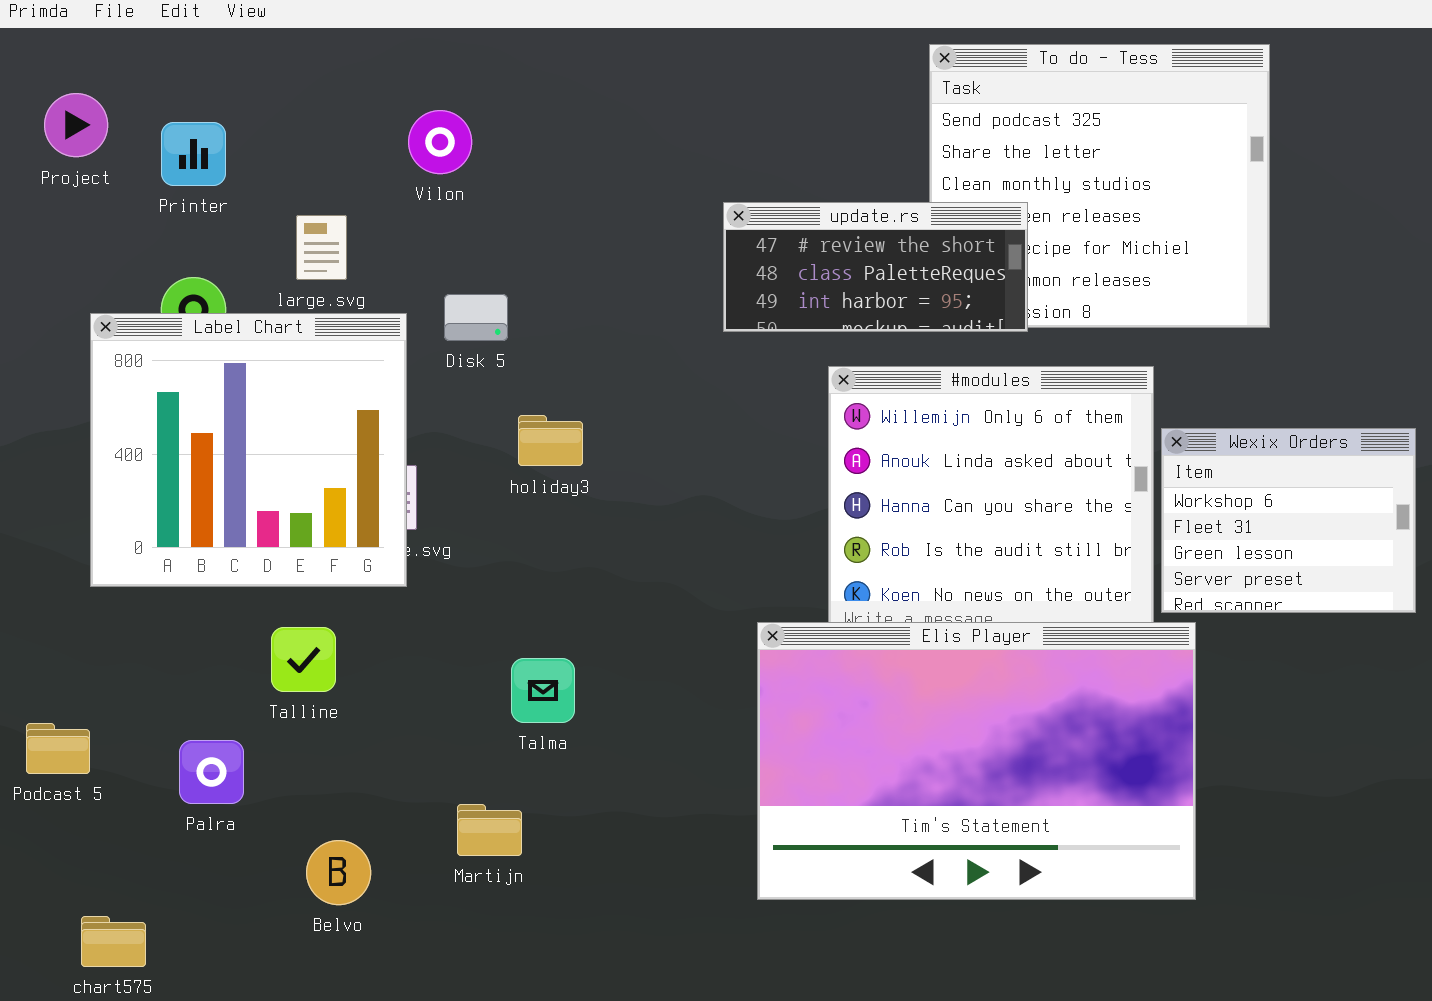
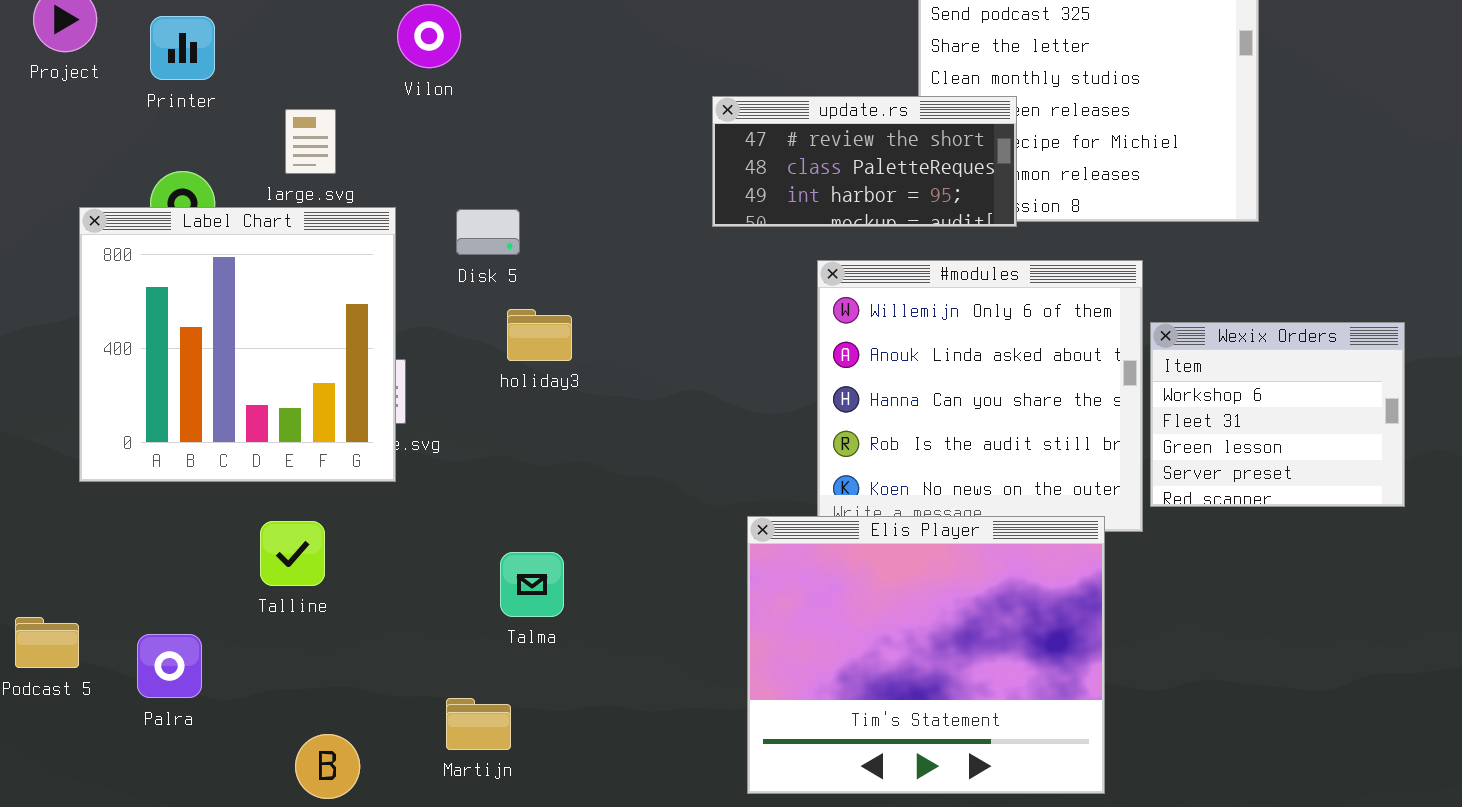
Disk 5: [444,294,508,341] -> [456,209,520,255], moved
Elis Player: [757,622,1196,900] -> [747,516,1105,794], resized
Palra: [179,740,244,804] -> [137,634,202,698], moved

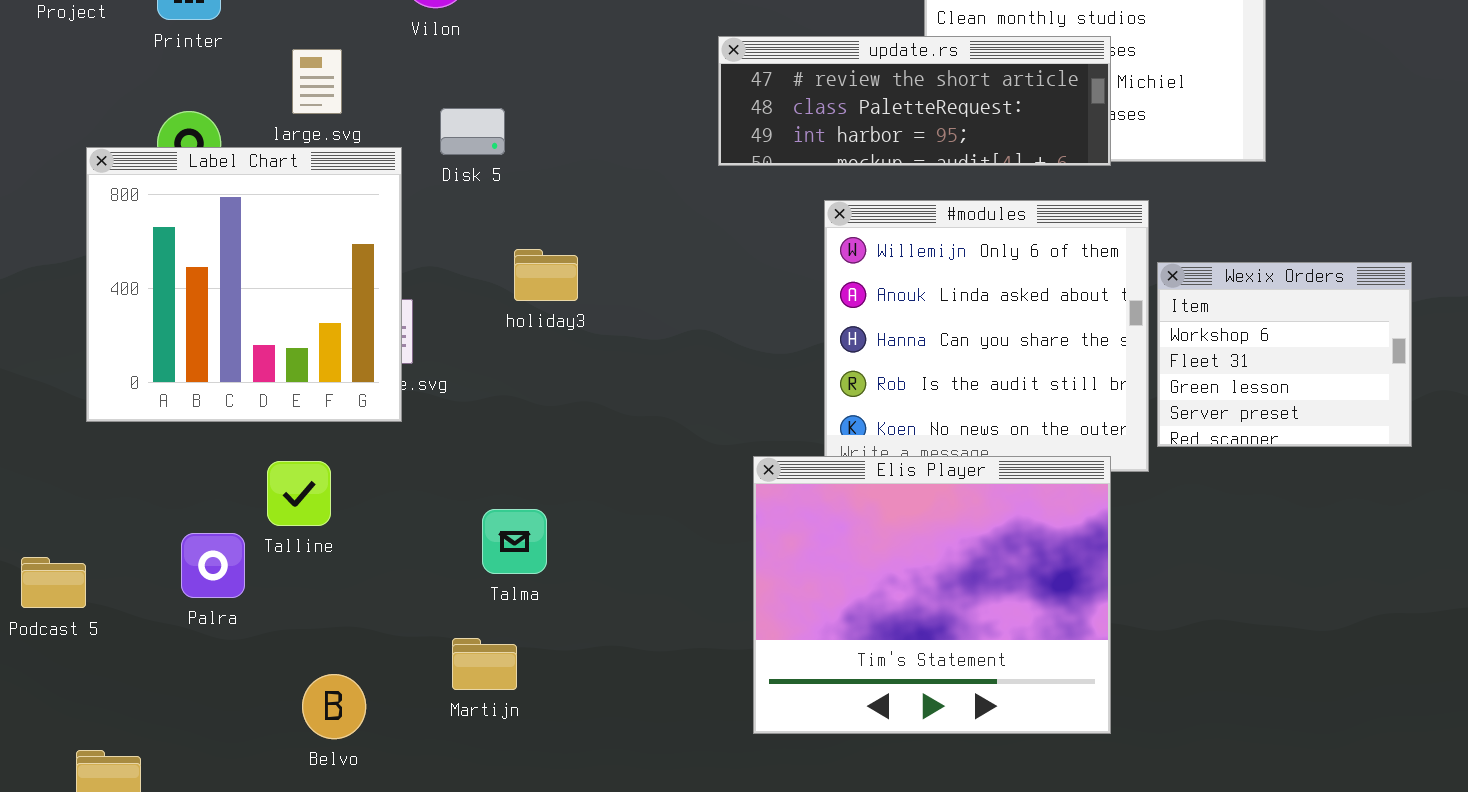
update.rs: [712,96,1017,227] -> [718,36,1111,166], resized
Disk 5: [456,209,520,255] -> [440,108,505,155], moved
Talma: [500,552,564,617] -> [482,509,547,574], moved
Palra: [137,634,202,698] -> [181,533,245,598], moved

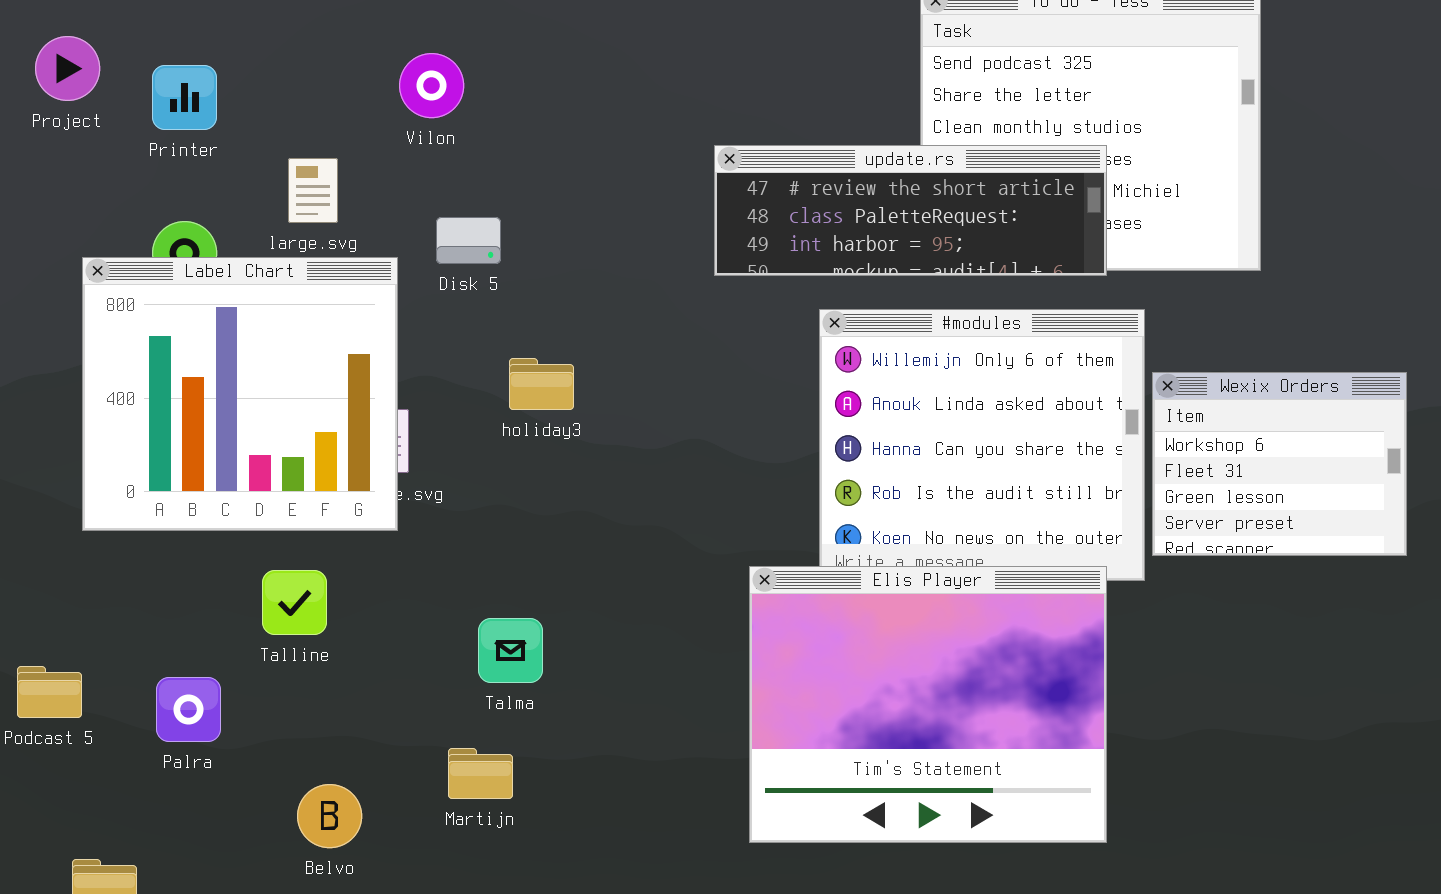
Palra: [181,533,245,598] -> [156,677,221,742], moved

